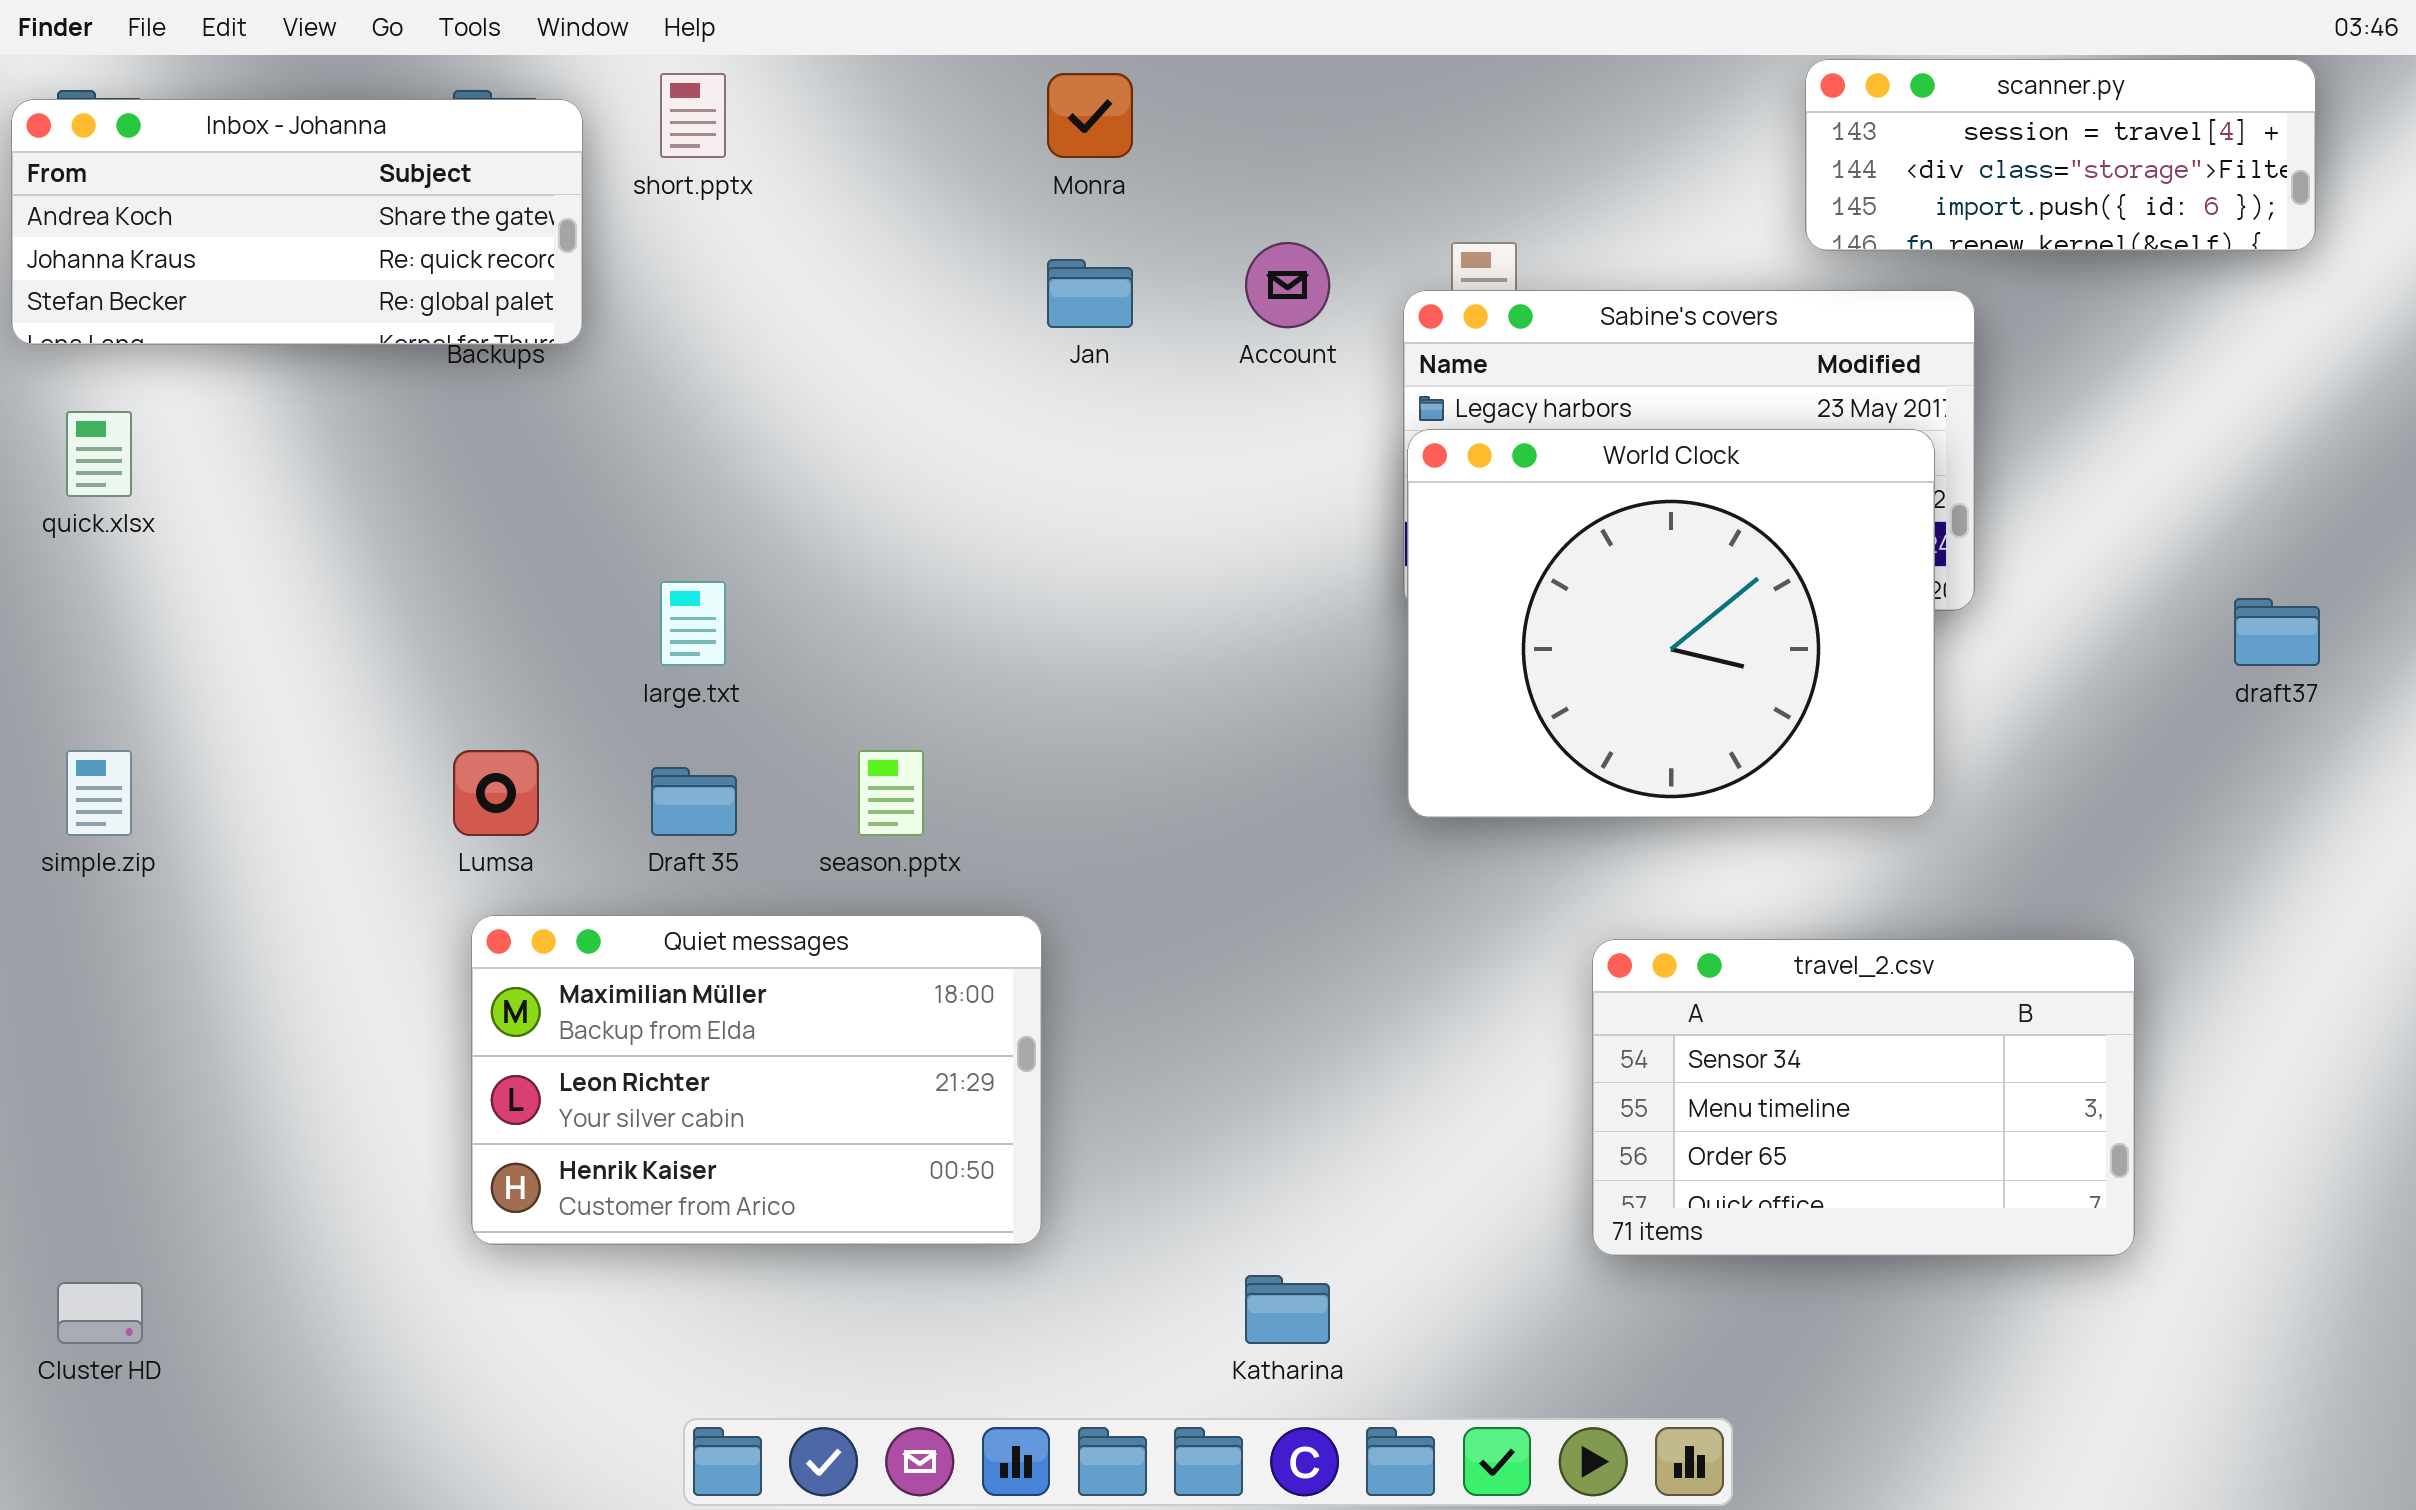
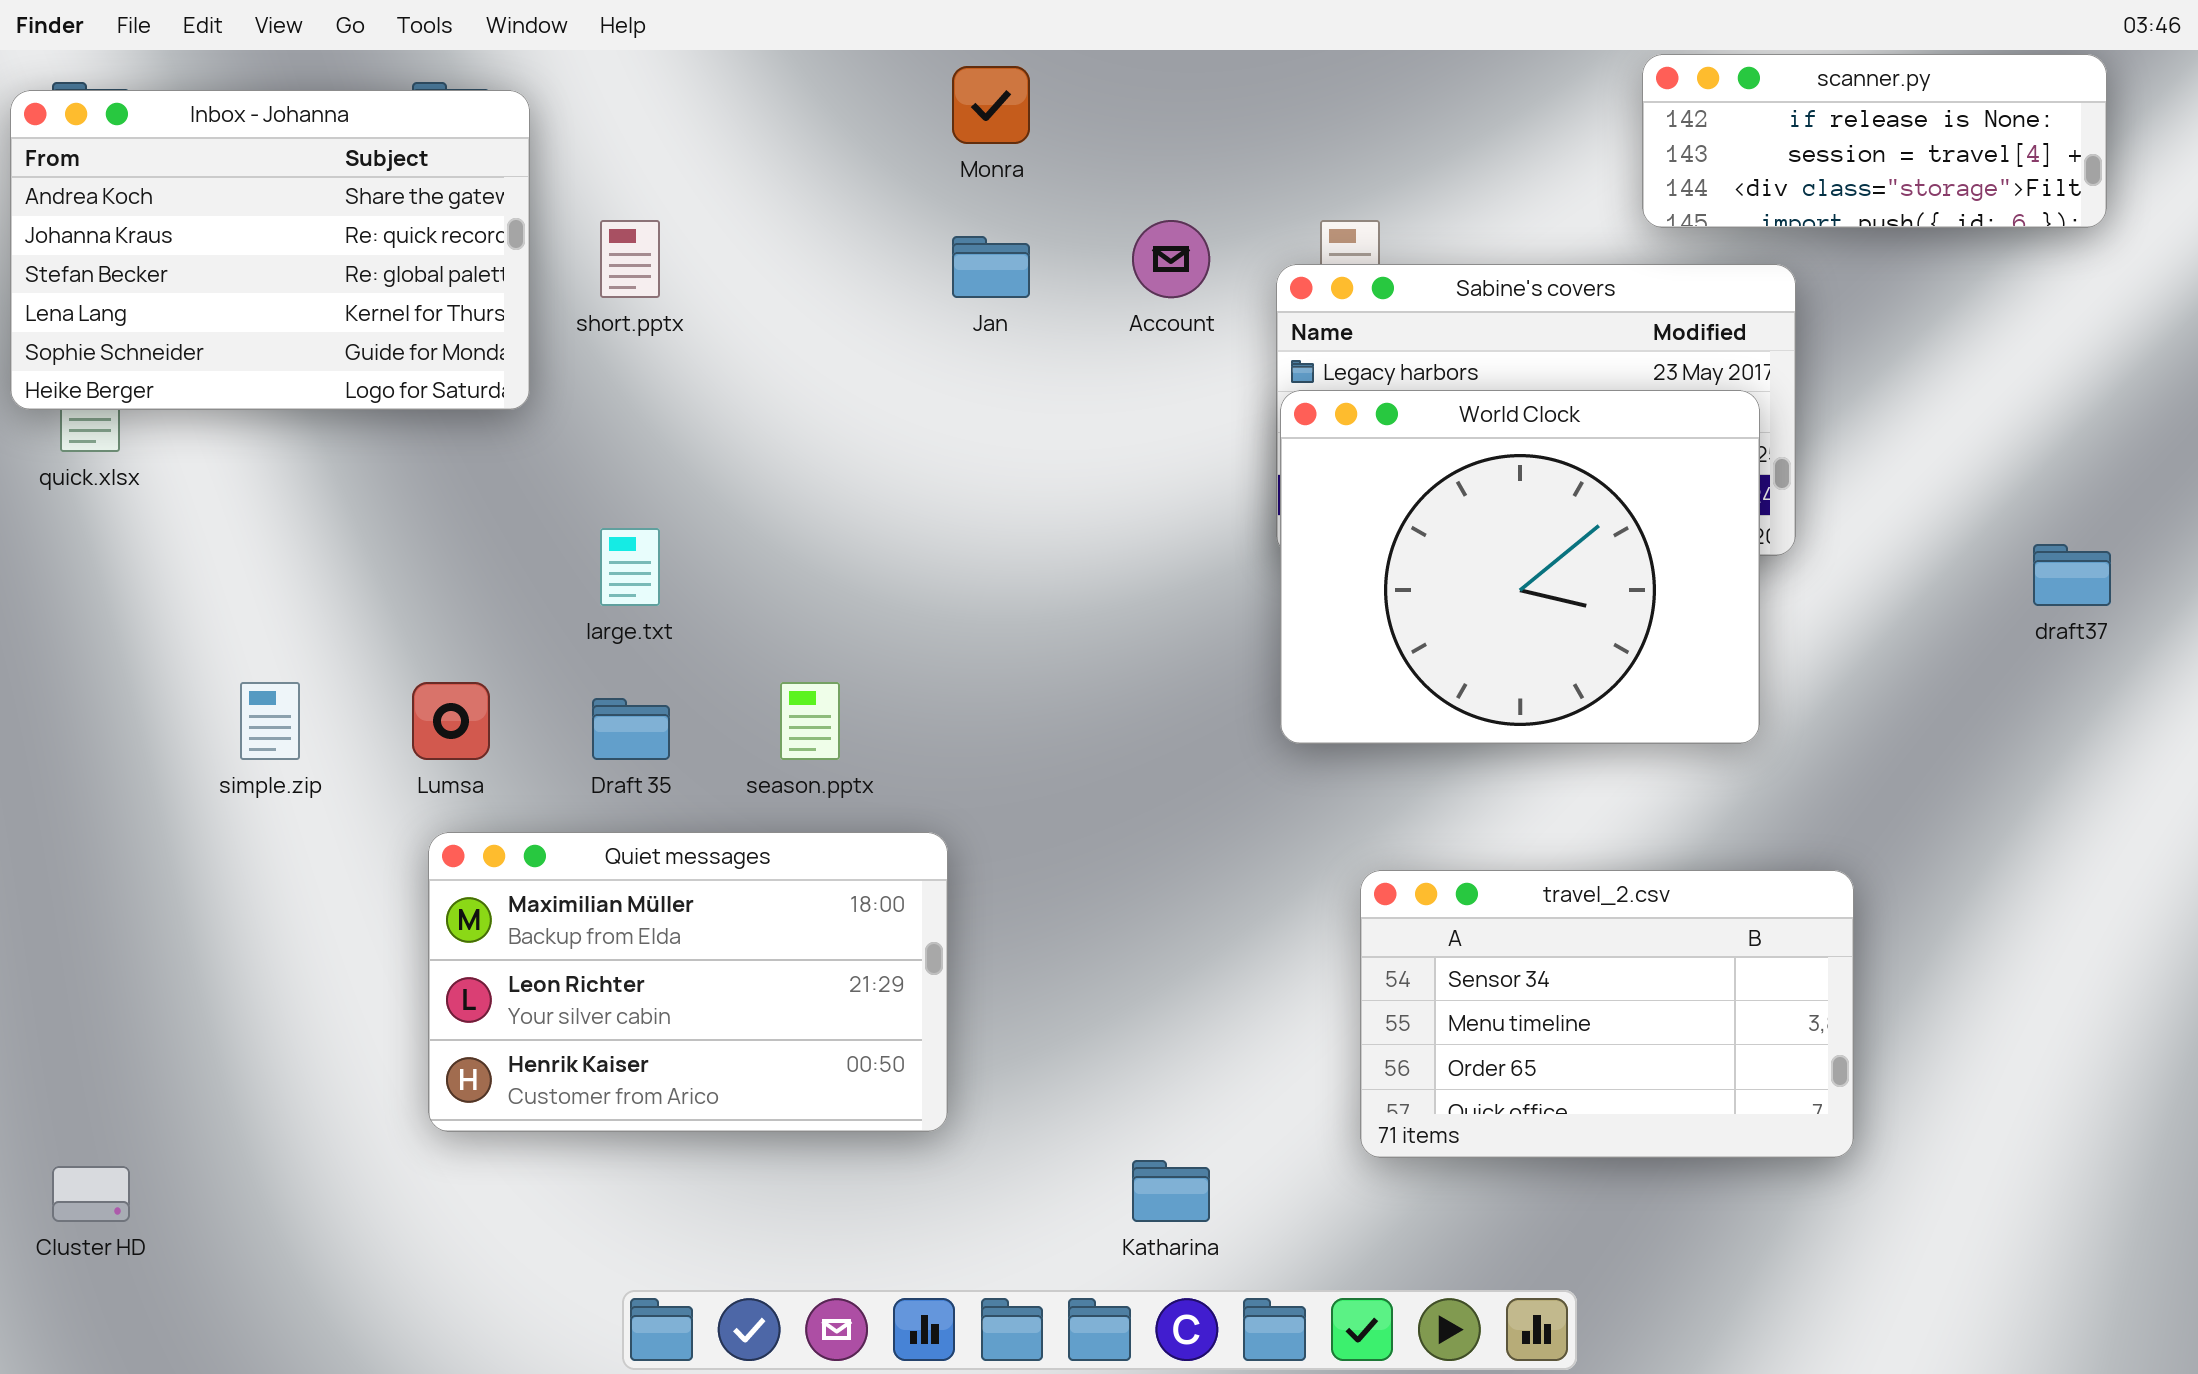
scanner.py: [1805,59,2316,251] -> [1642,54,2107,228], scrolled up 1 row
short.pptx: [660,73,726,158] -> [600,220,660,298], moved
Inbox - Johanna: [11,99,583,345] -> [10,90,530,410], resized
simple.zip: [66,750,132,836] -> [240,682,300,760], moved
travel_2.csv: [1592,939,2135,1256] -> [1360,870,1854,1158], moved

